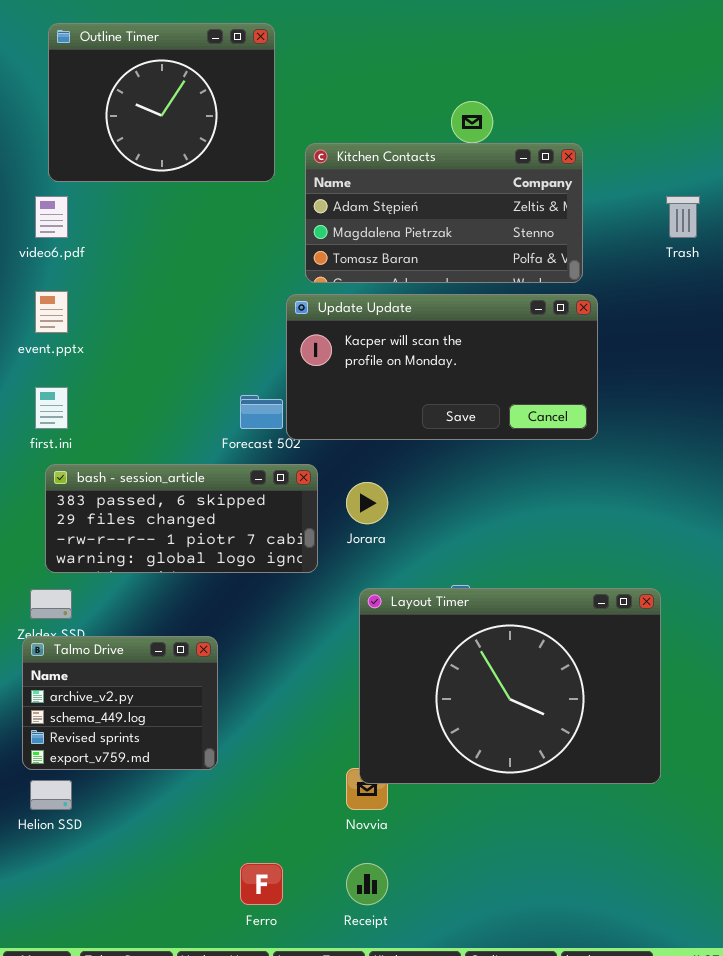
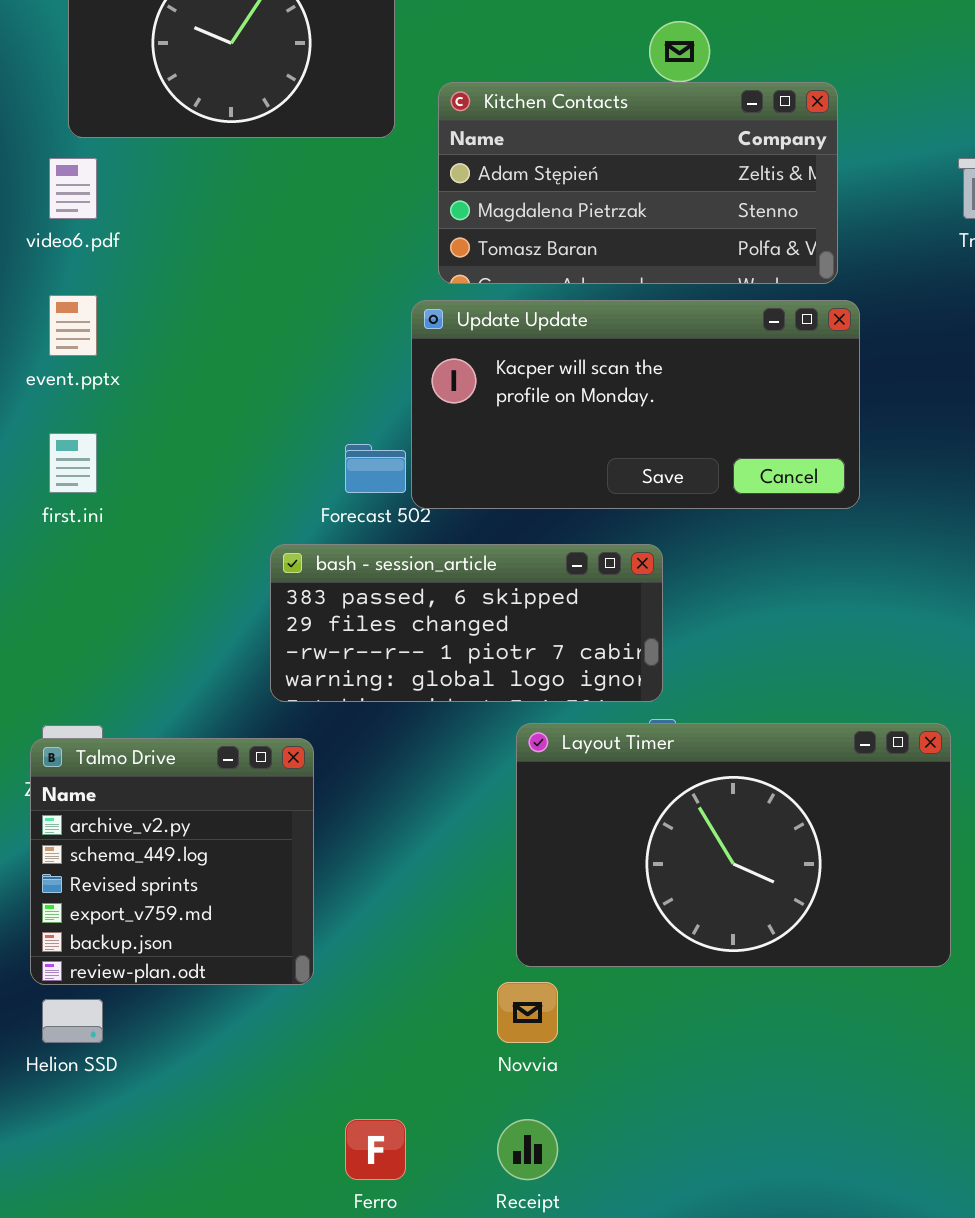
bash - session_article: [45,464,318,573] -> [270,544,663,702], moved
Layout Timer: [359,588,661,784] -> [516,723,951,967], resized
Talmo Drive: [22,636,218,770] -> [30,738,314,985], resized

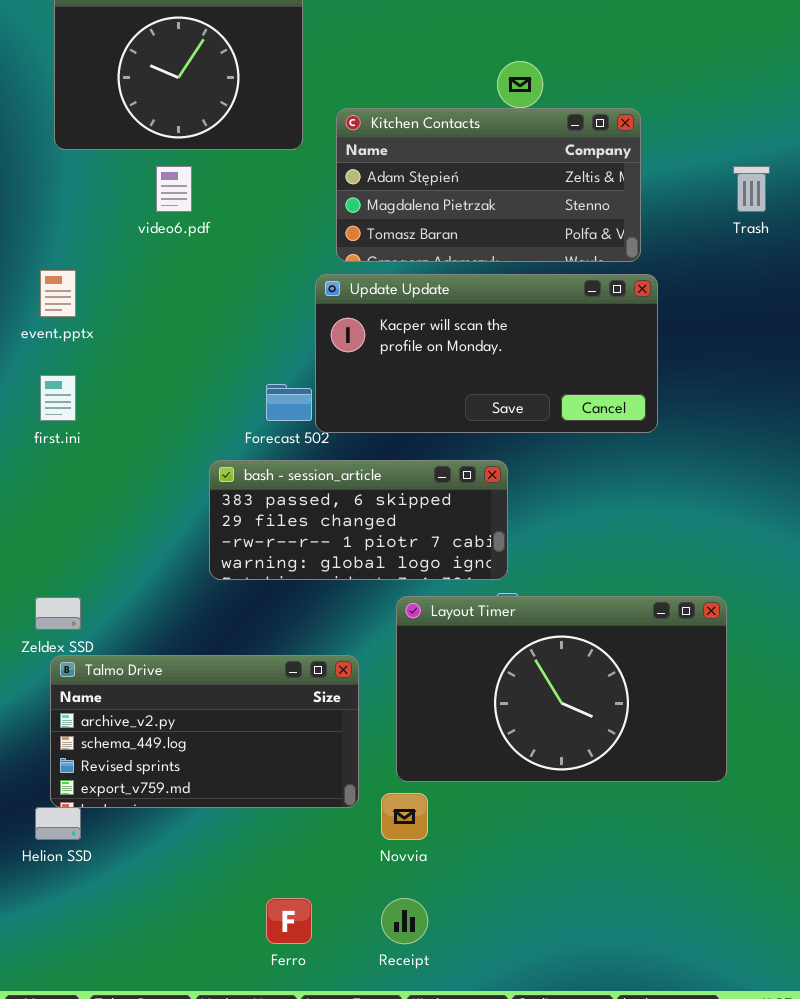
video6.pdf: [49,158,97,219] -> [156,166,192,212], moved
Talmo Drive: [30,738,314,985] -> [50,655,359,808], moved, resized

